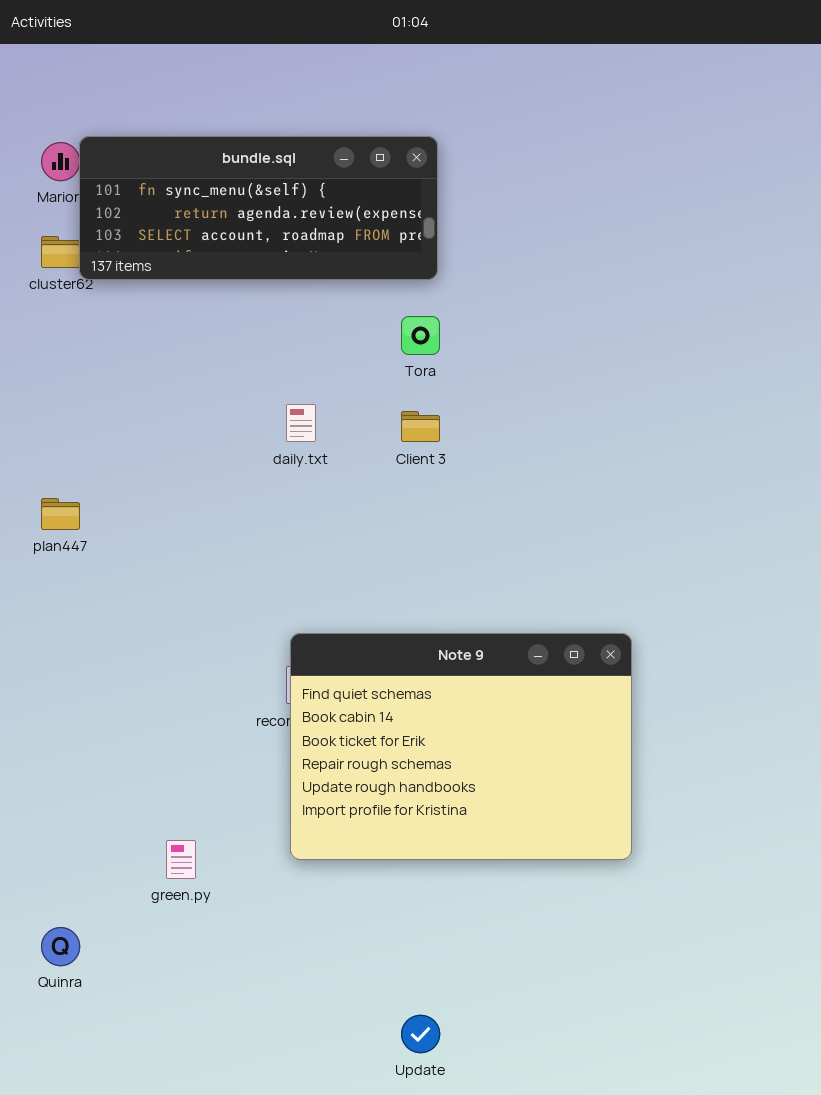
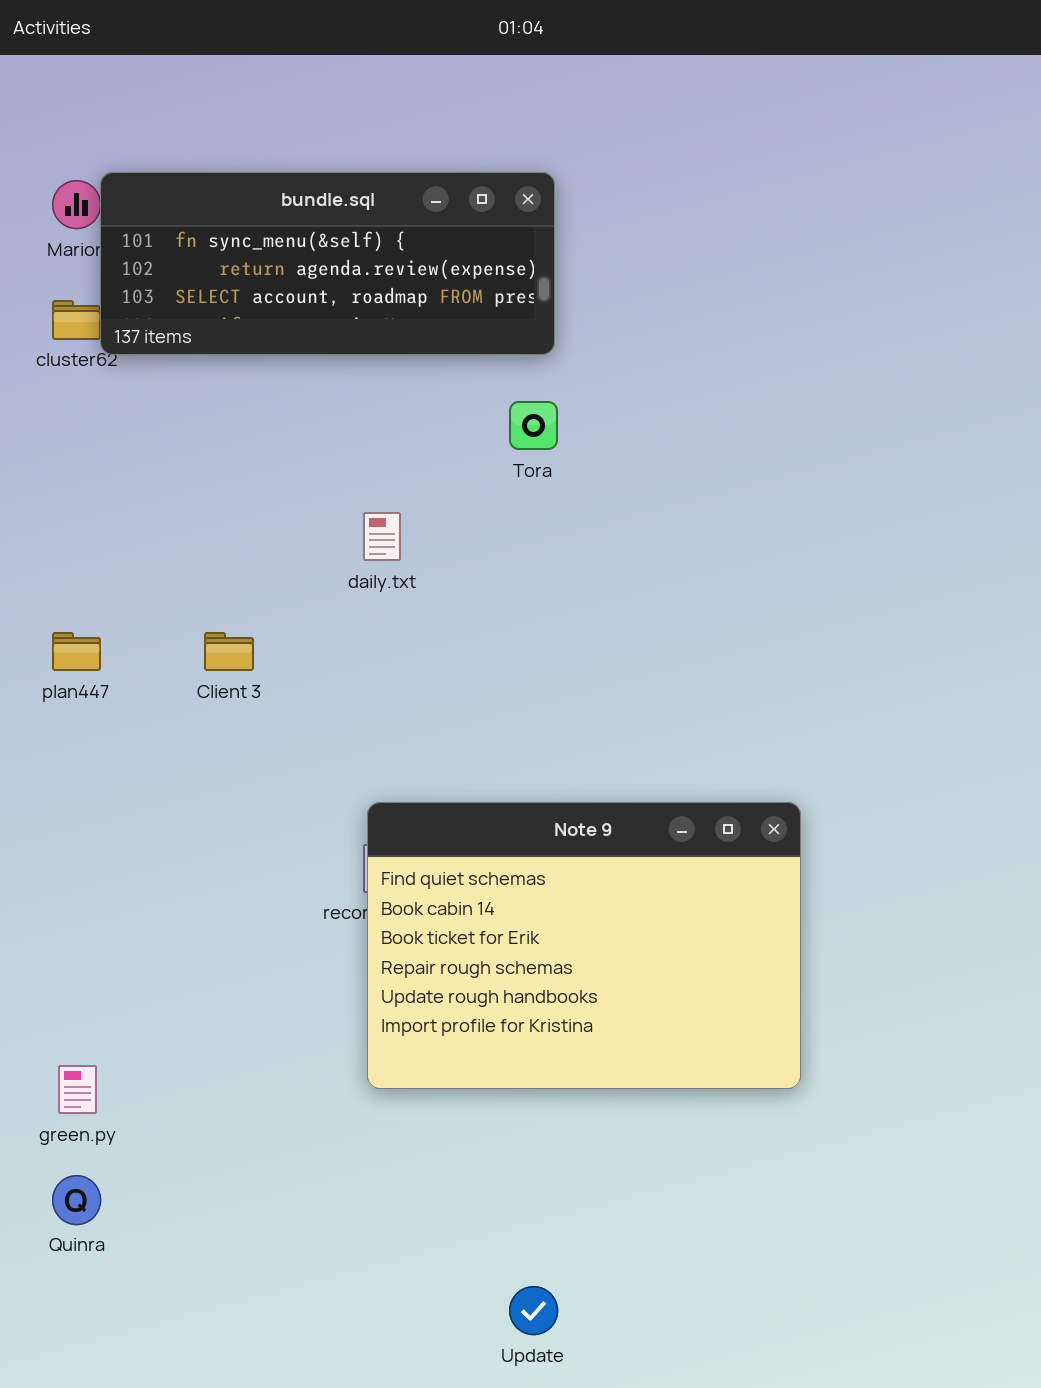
Client 3: [401,411,440,442] -> [204,632,254,671], moved
green.py: [166,840,196,879] -> [58,1065,97,1114], moved

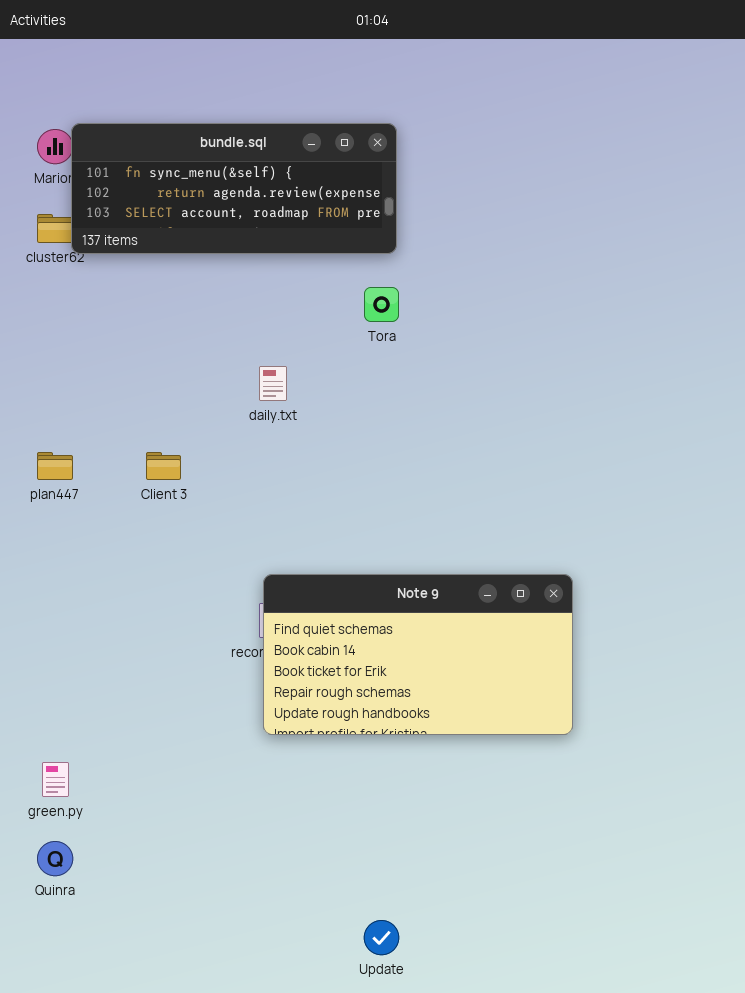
Note 9: [367,802,801,1089] -> [263,574,573,735], resized

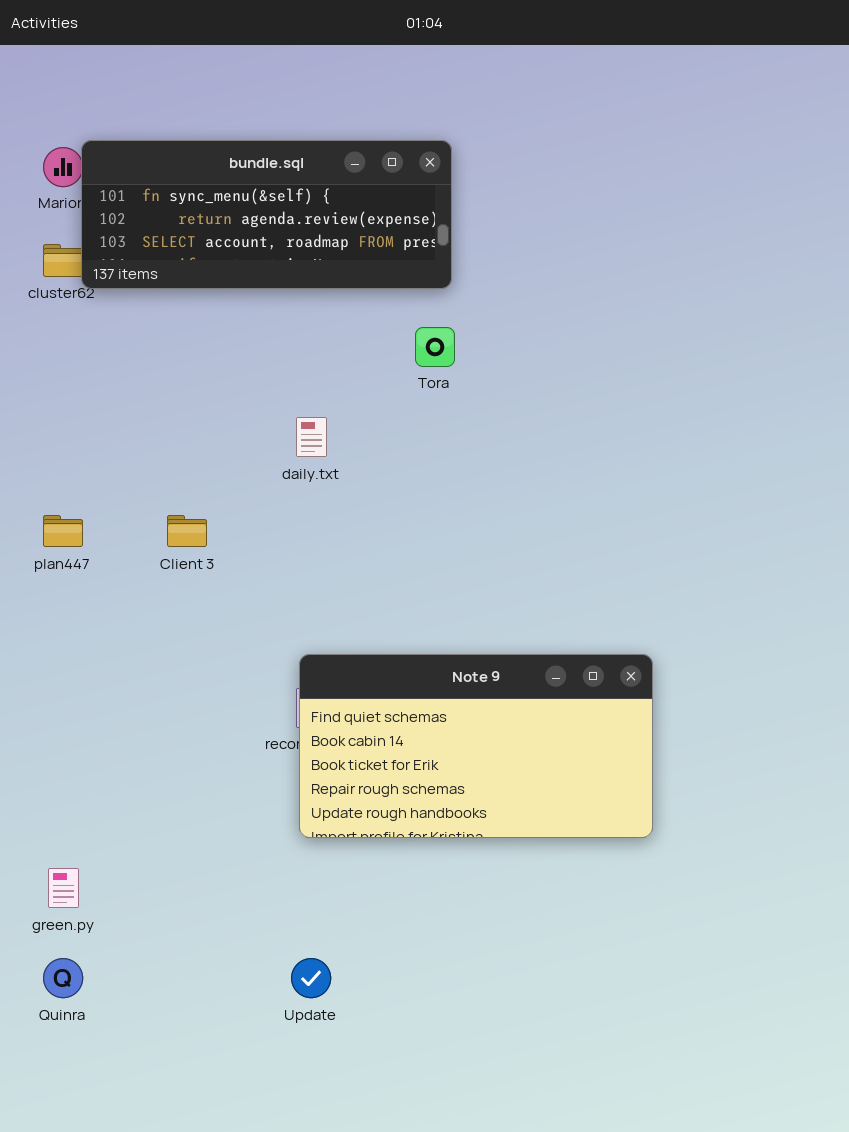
Update: [364,920,399,955] -> [291,958,331,998], moved

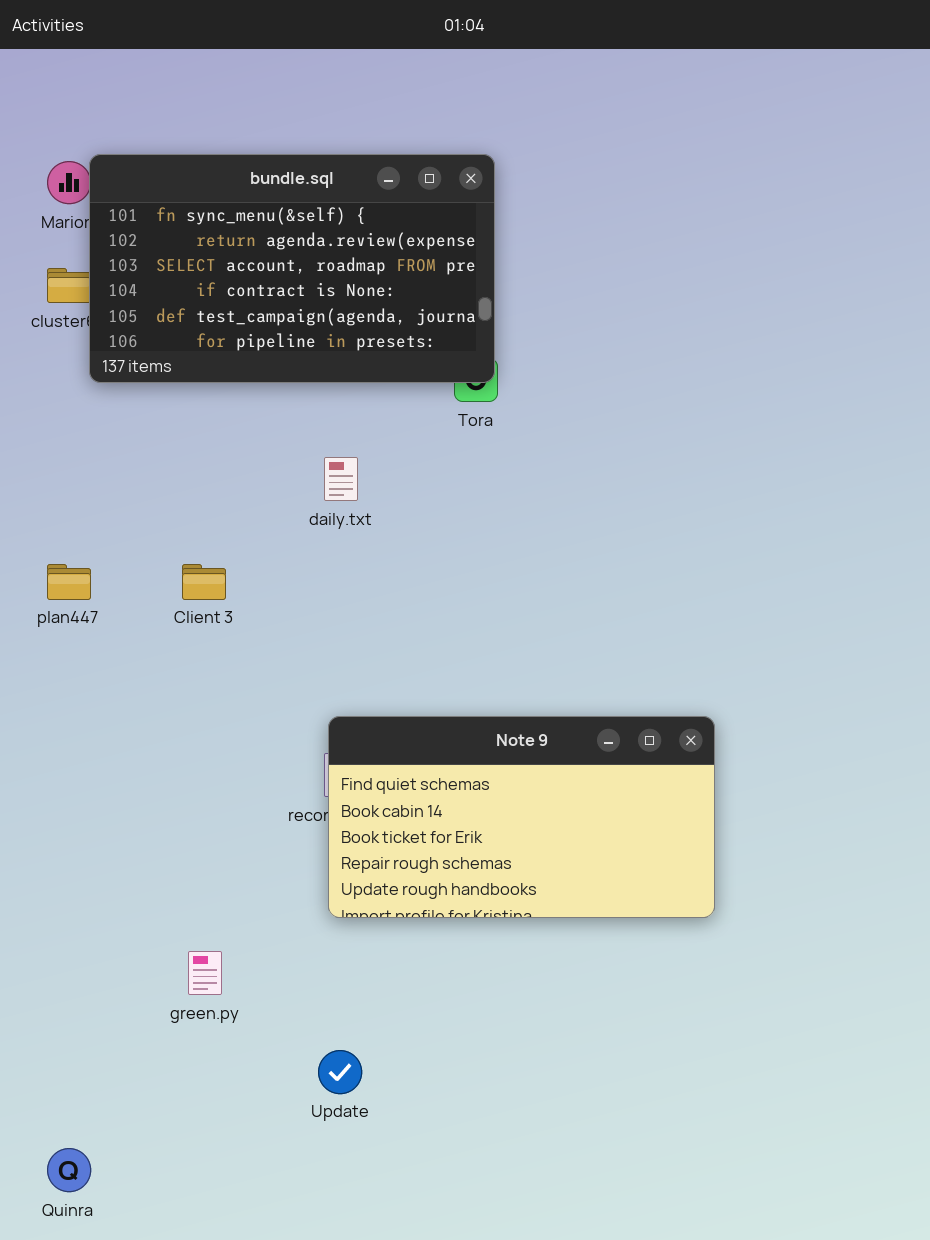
bundle.sql: [81,140,452,289] -> [89,154,495,383], resized
green.py: [48,868,79,908] -> [188,951,222,995], moved
Quinra: [43,958,83,998] -> [47,1148,91,1192], moved

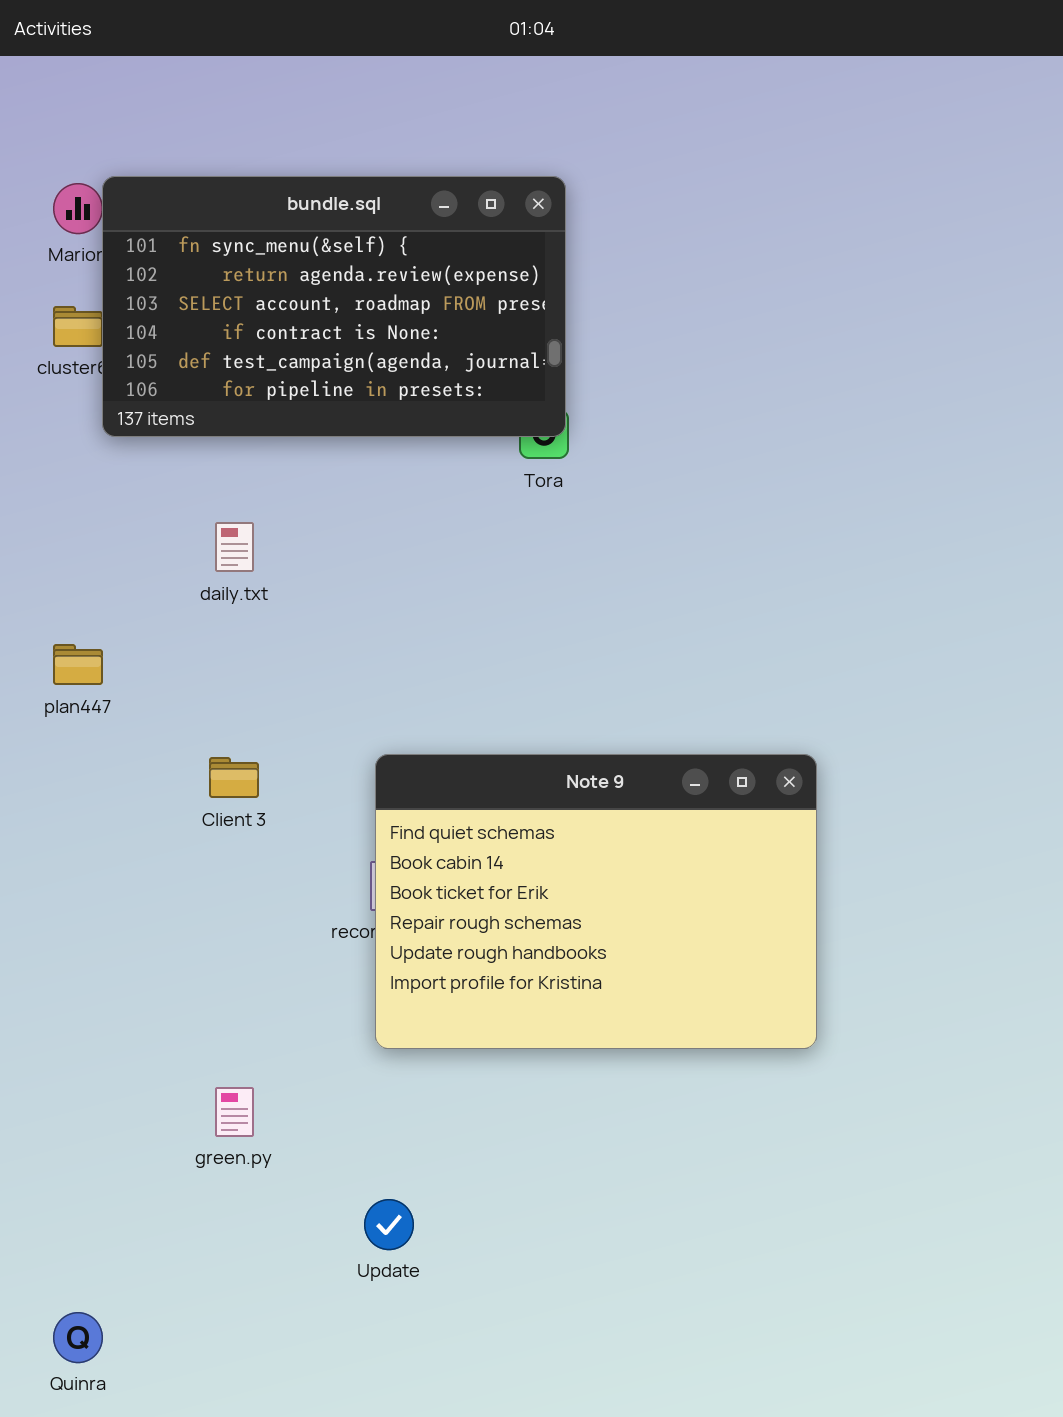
daily.txt: [324,457,358,501] -> [215,522,254,572], moved
Client 3: [182,564,226,600] -> [209,757,259,798], moved
Note 9: [328,716,715,918] -> [375,754,817,1049], resized

